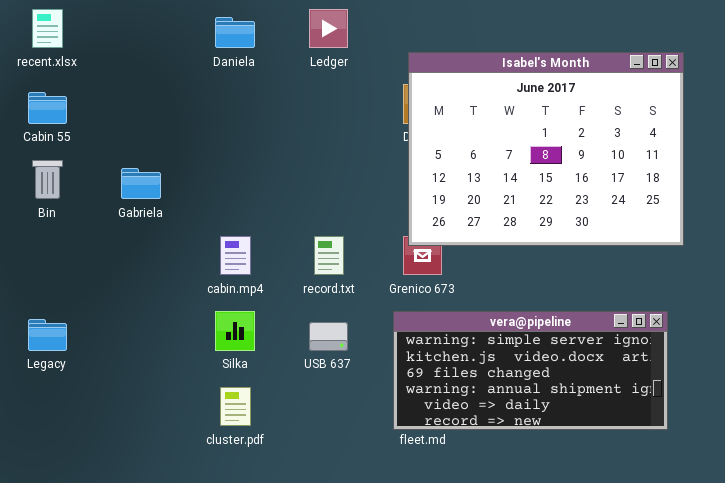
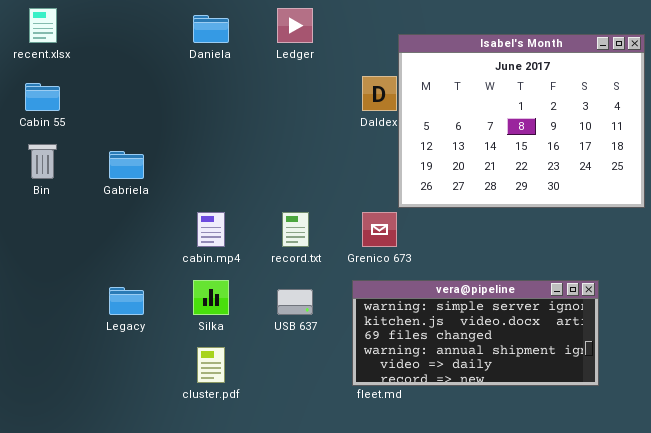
Isabel's Month: [408,52,684,246] -> [398,34,645,208], moved
Legacy: [28,319,67,351] -> [109,287,144,315], moved

